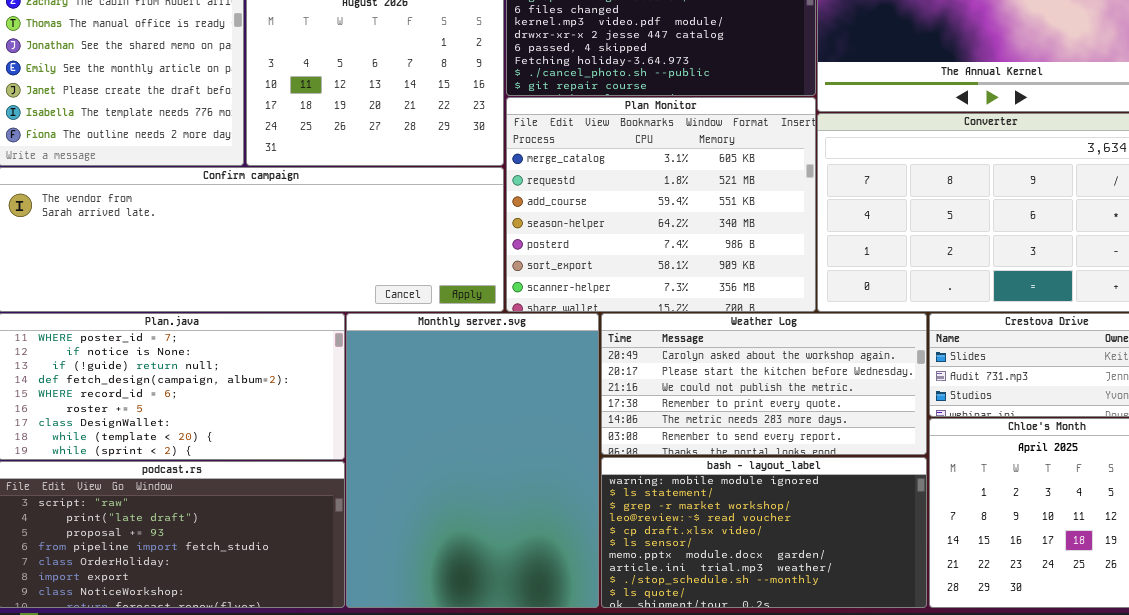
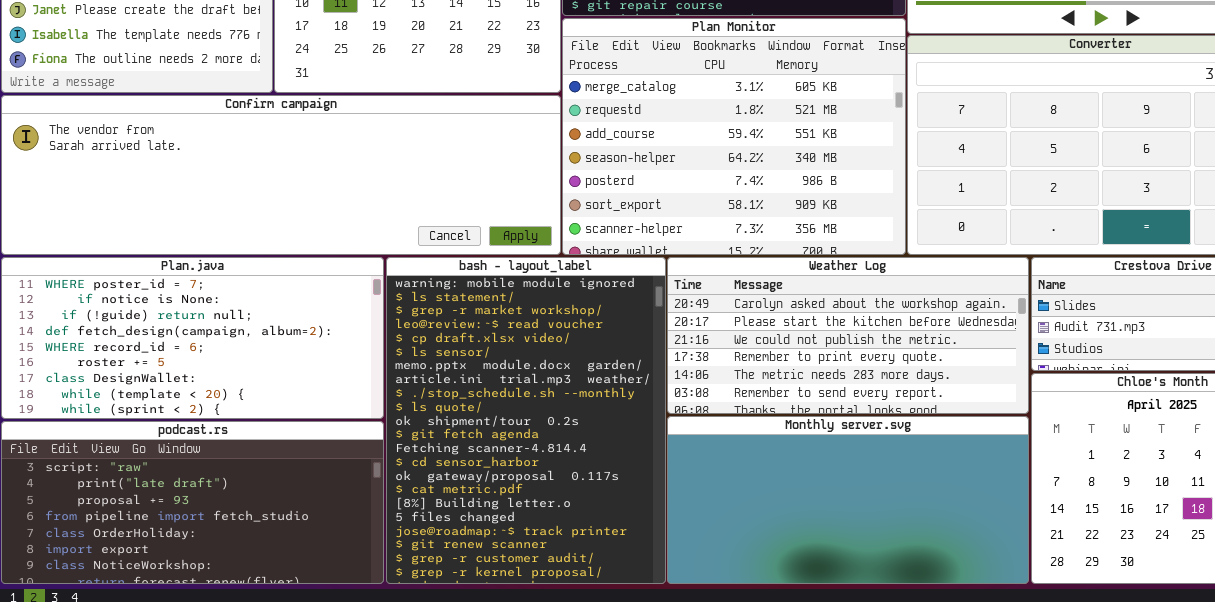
Monthly server.svg: [346,313,599,608] -> [667,416,1029,584], moved, resized
bash - layout_label: [601,457,927,608] -> [386,257,666,584], moved, resized

